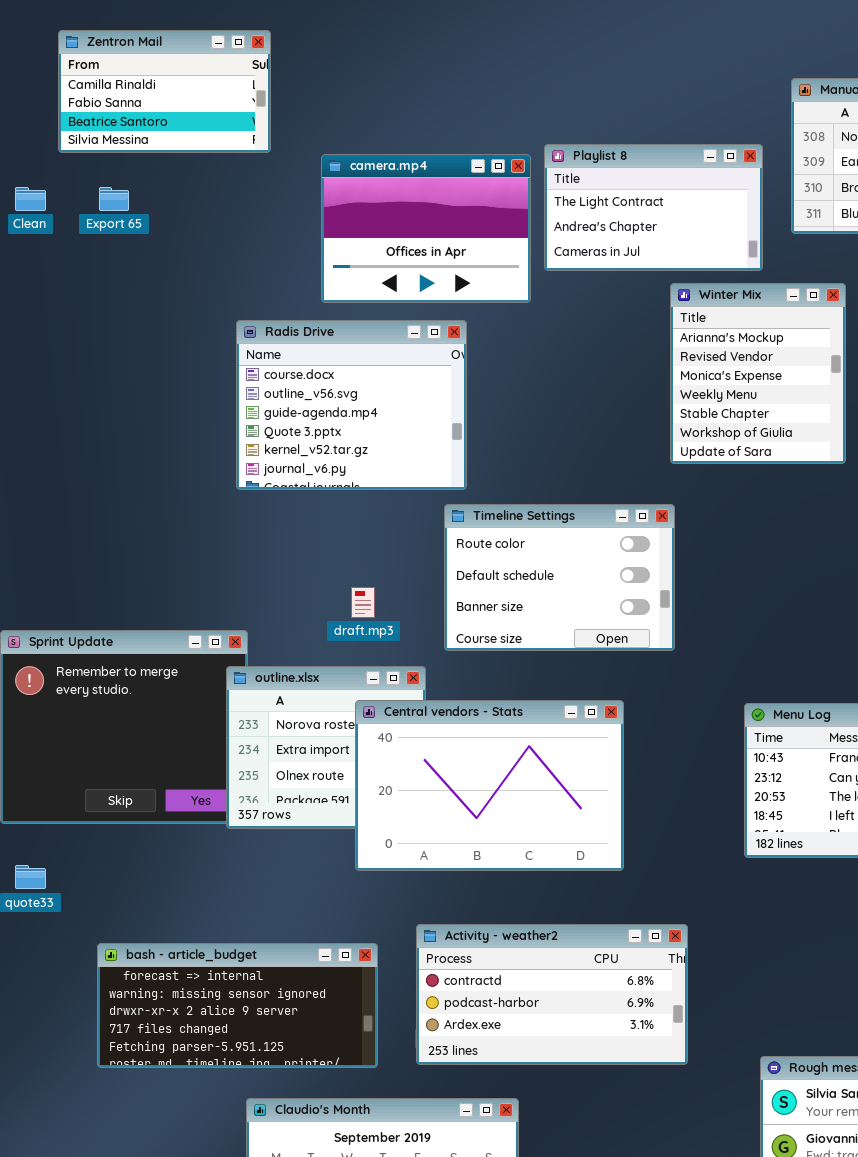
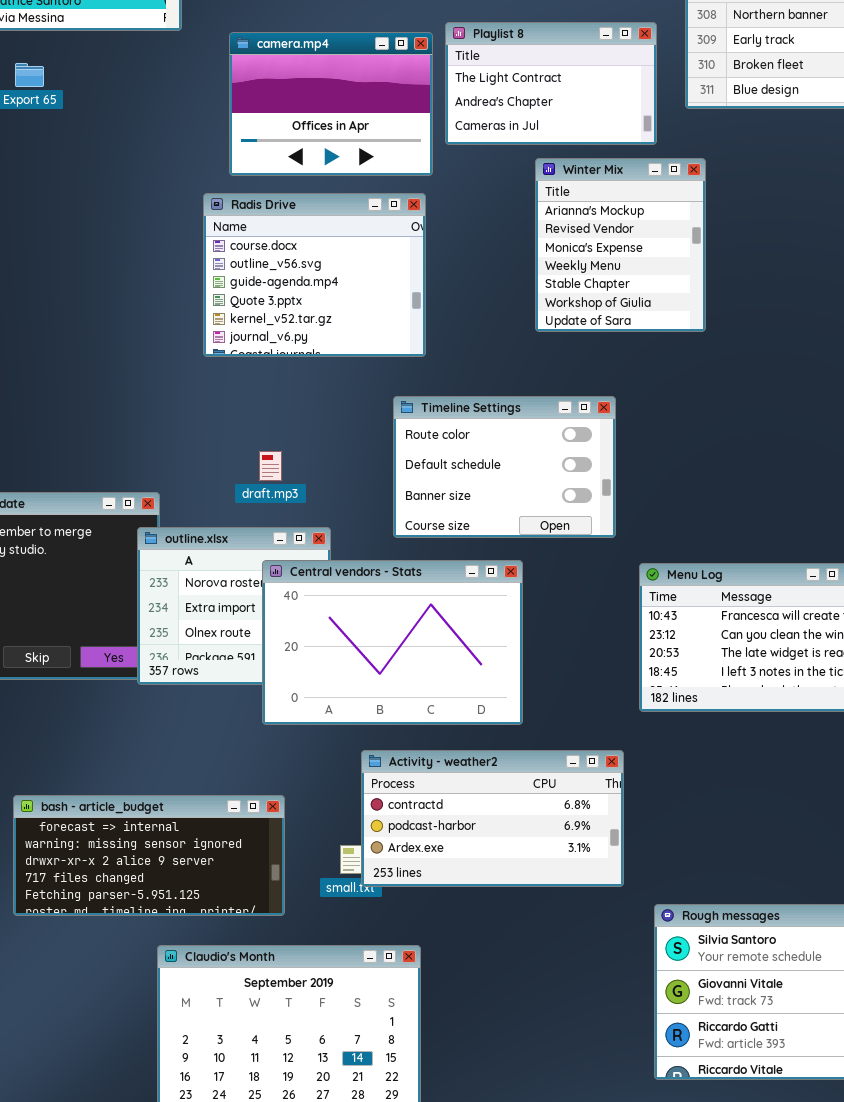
Winter Mix: [670,283,846,464] -> [535,158,706,332], moved
Radis Drive: [236,320,467,490] -> [203,193,426,357], moved
Timeline Settings: [444,504,675,651] -> [393,396,616,538], moved
Activity - weather2: [416,924,688,1065] -> [361,750,624,887], moved

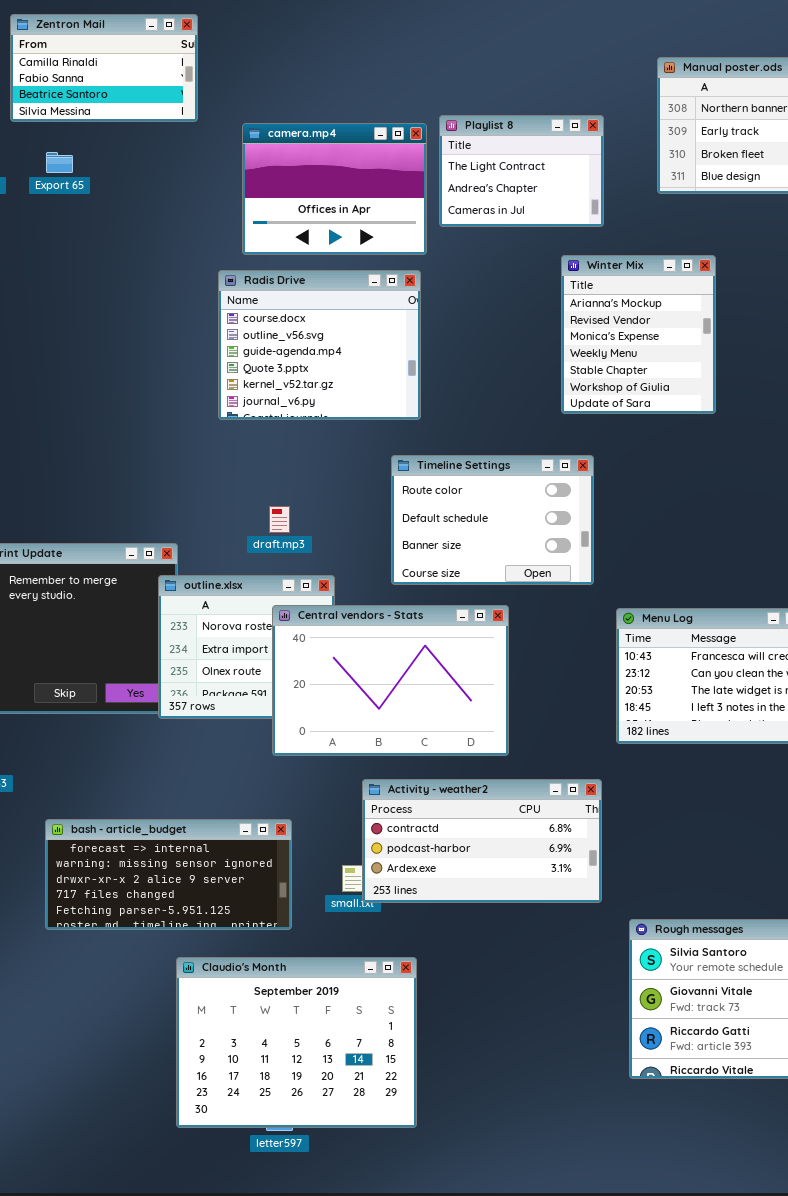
Playlist 8: [445,22,657,145] -> [439,115,604,227], resized
Winter Mix: [535,158,706,332] -> [561,255,716,414], moved

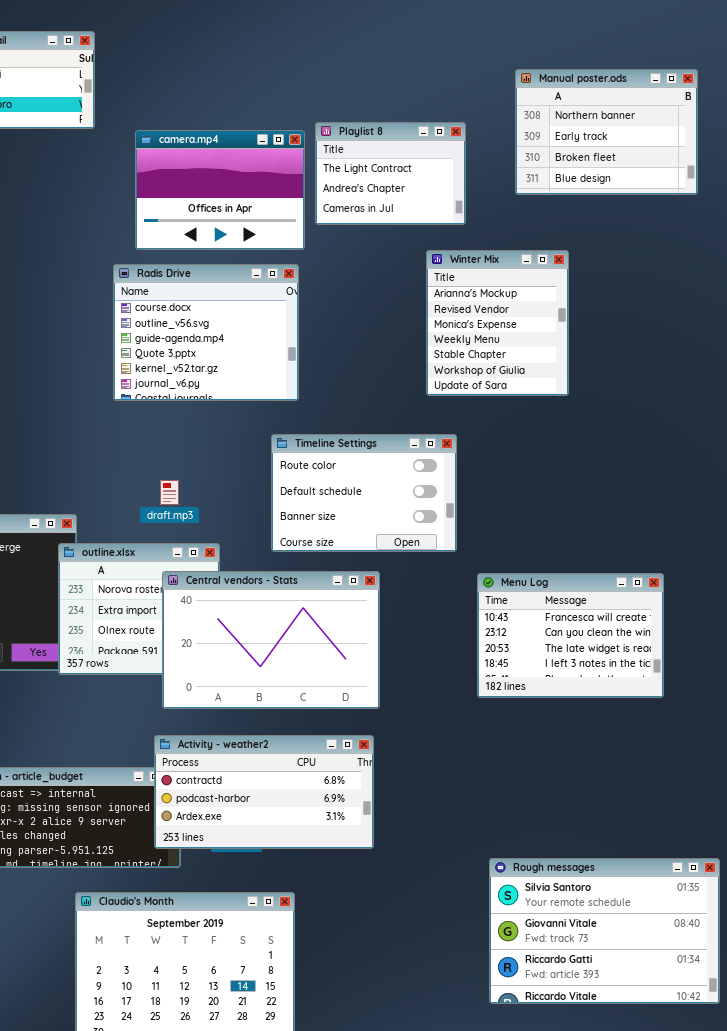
Activity - weather2: [362,779,602,903] -> [154,735,374,849], moved

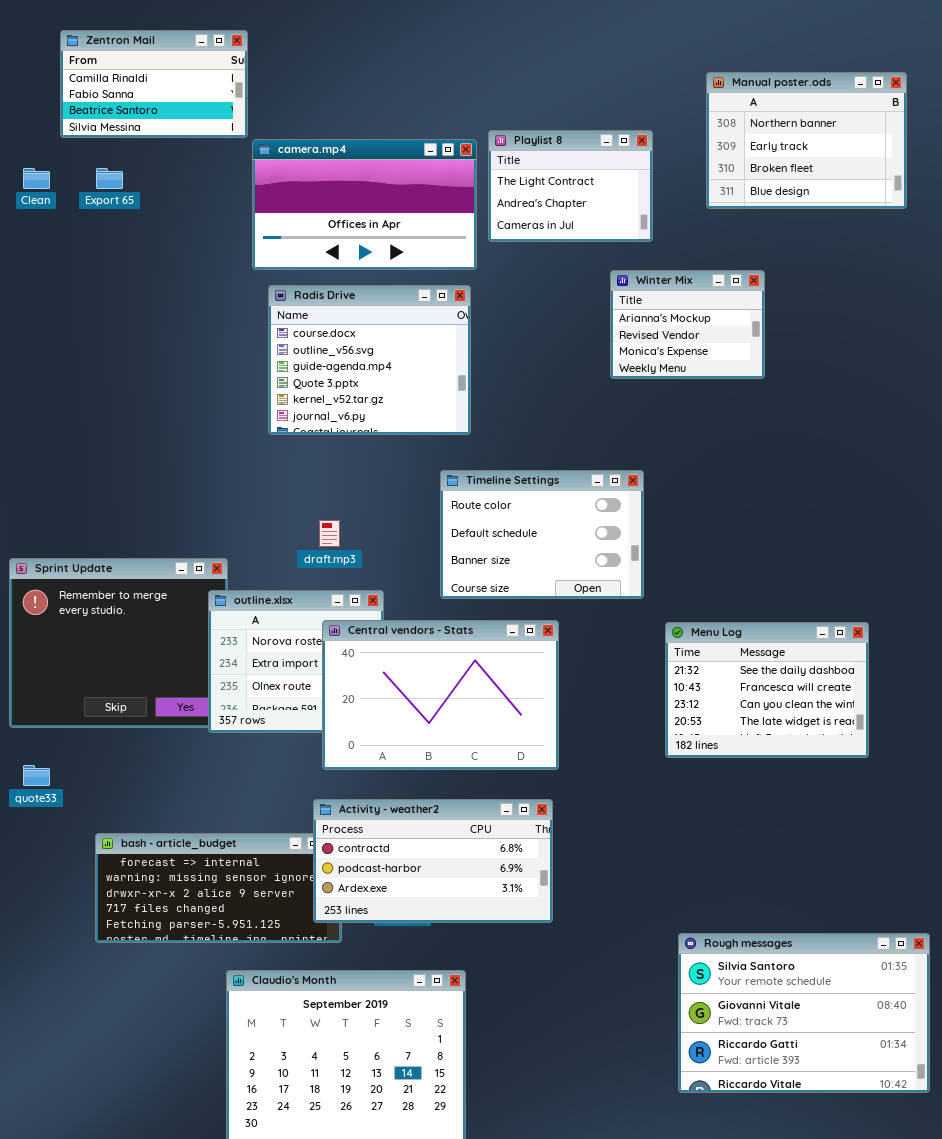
camera.mp4: [135,130,305,250] -> [252,139,477,270], resized
Winter Mix: [426,250,569,396] -> [610,270,765,379], resized
Menu Log: [477,573,664,698] -> [665,622,869,758], scrolled up 1 row

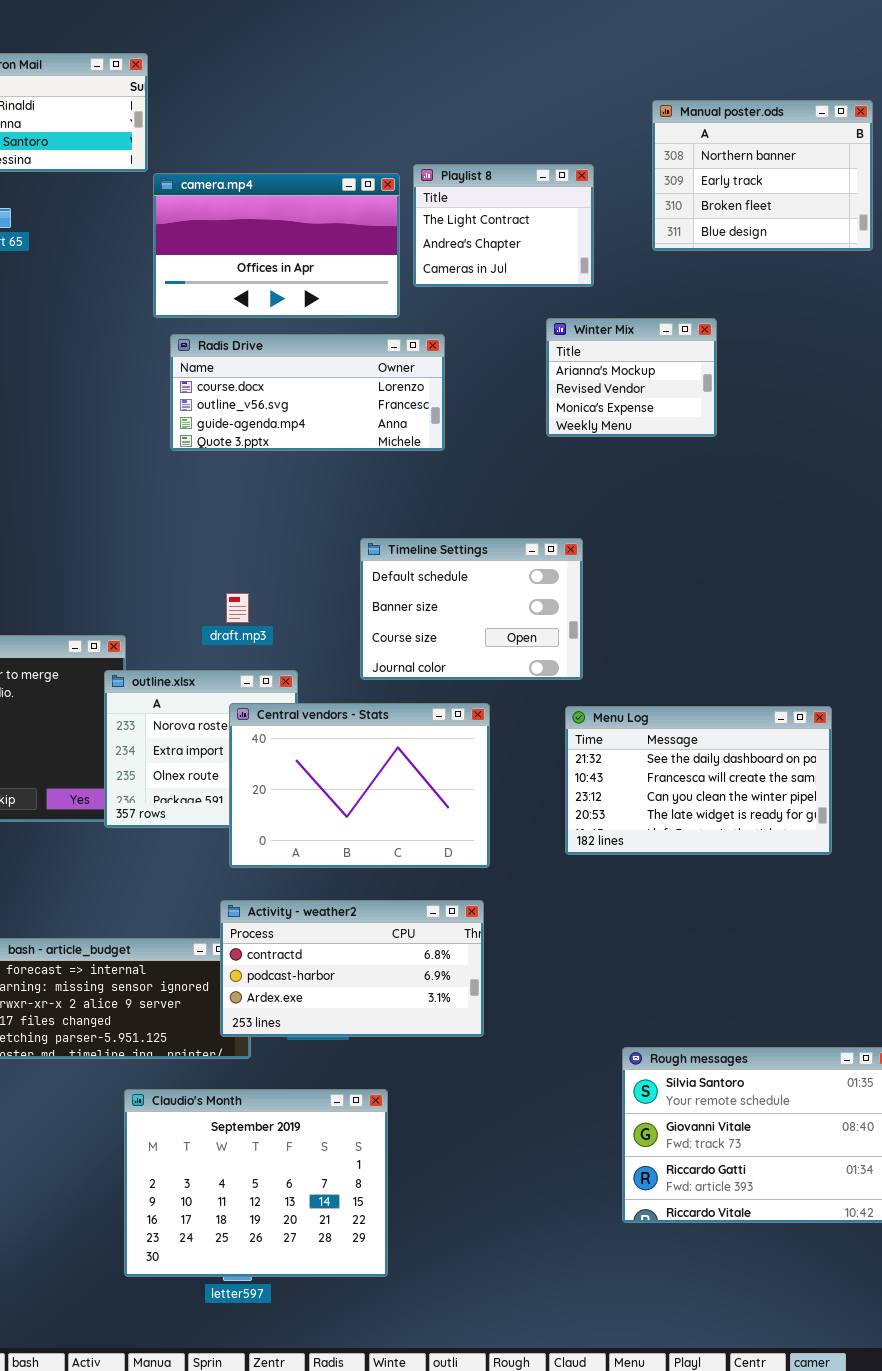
Radis Drive: [268,285,471,435] -> [170,334,445,451], resized
Timeline Settings: [440,470,644,599] -> [360,538,583,680], scrolled down 1 row
Menu Log: [665,622,869,758] -> [565,706,832,855], resized

